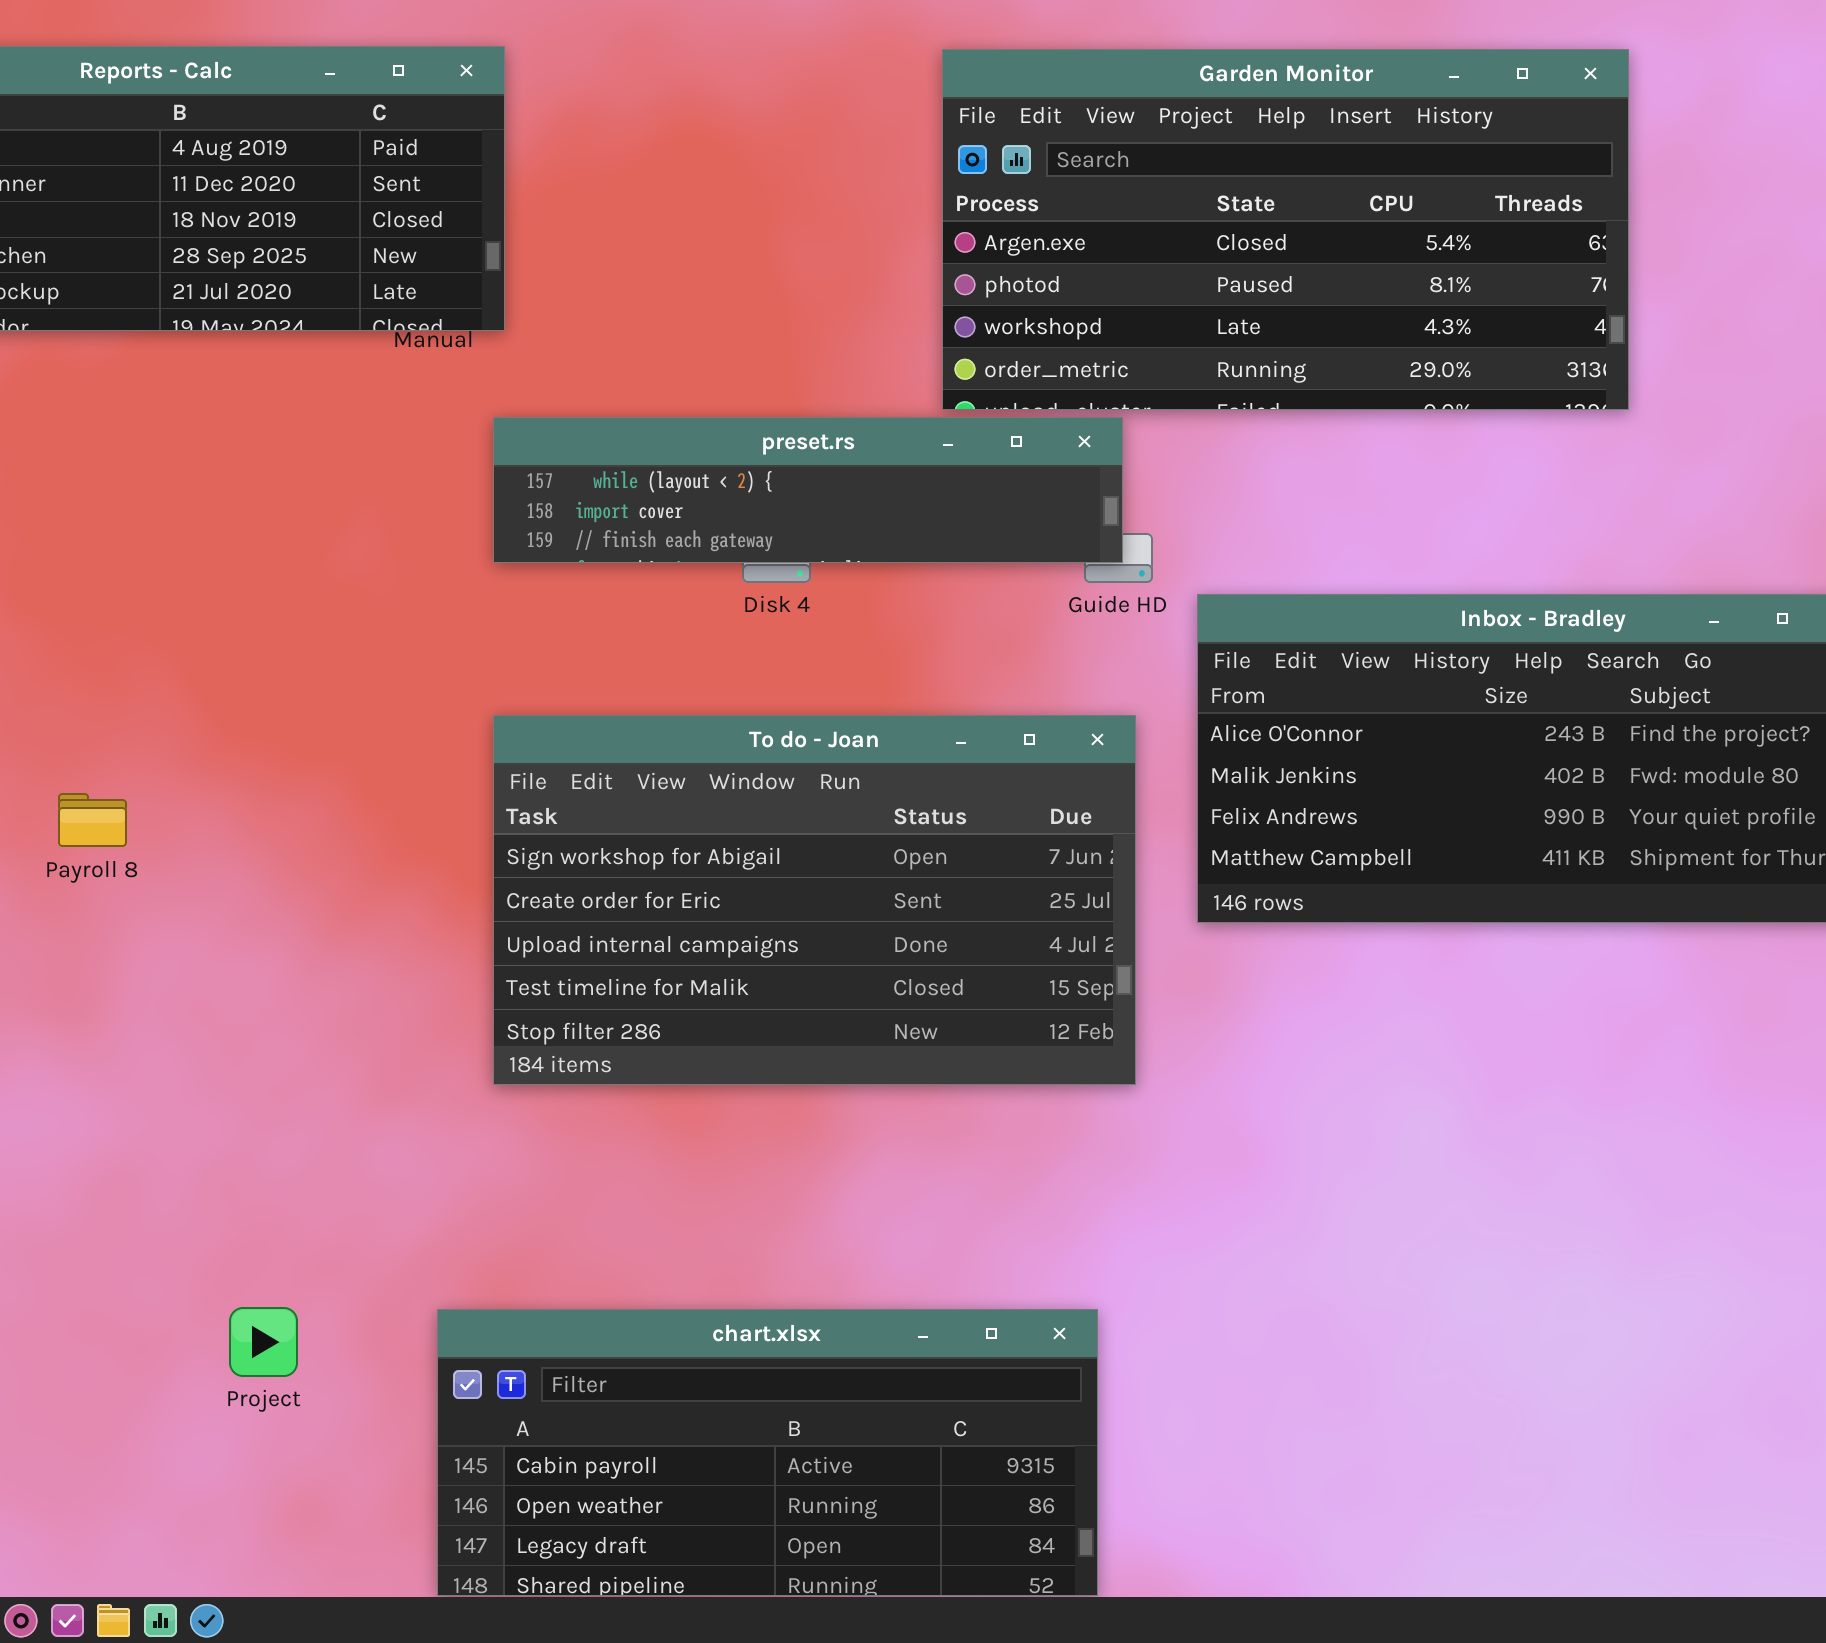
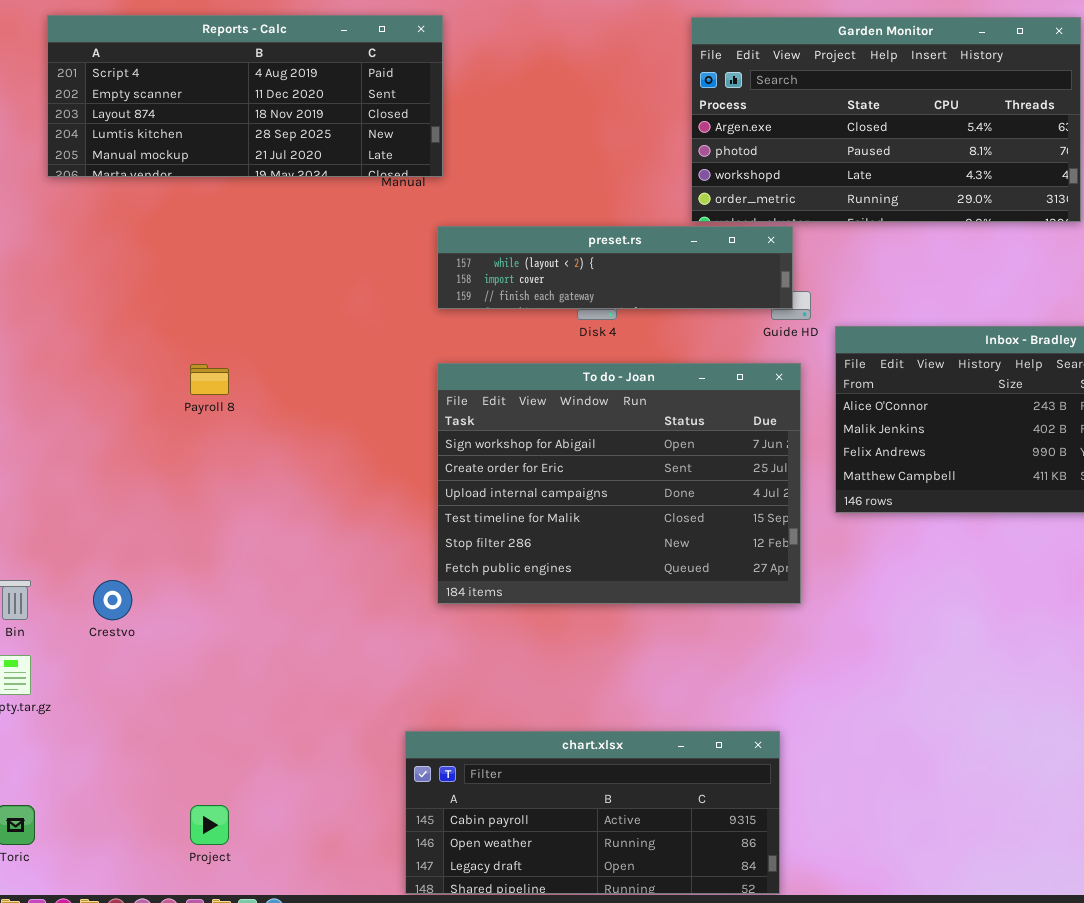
To do - Joan: [493,715,1136,1085] -> [437,363,801,604], resized
Payroll 8: [58,793,127,847] -> [190,364,229,395], moved
Project: [229,1307,298,1377] -> [190,805,229,845], moved

